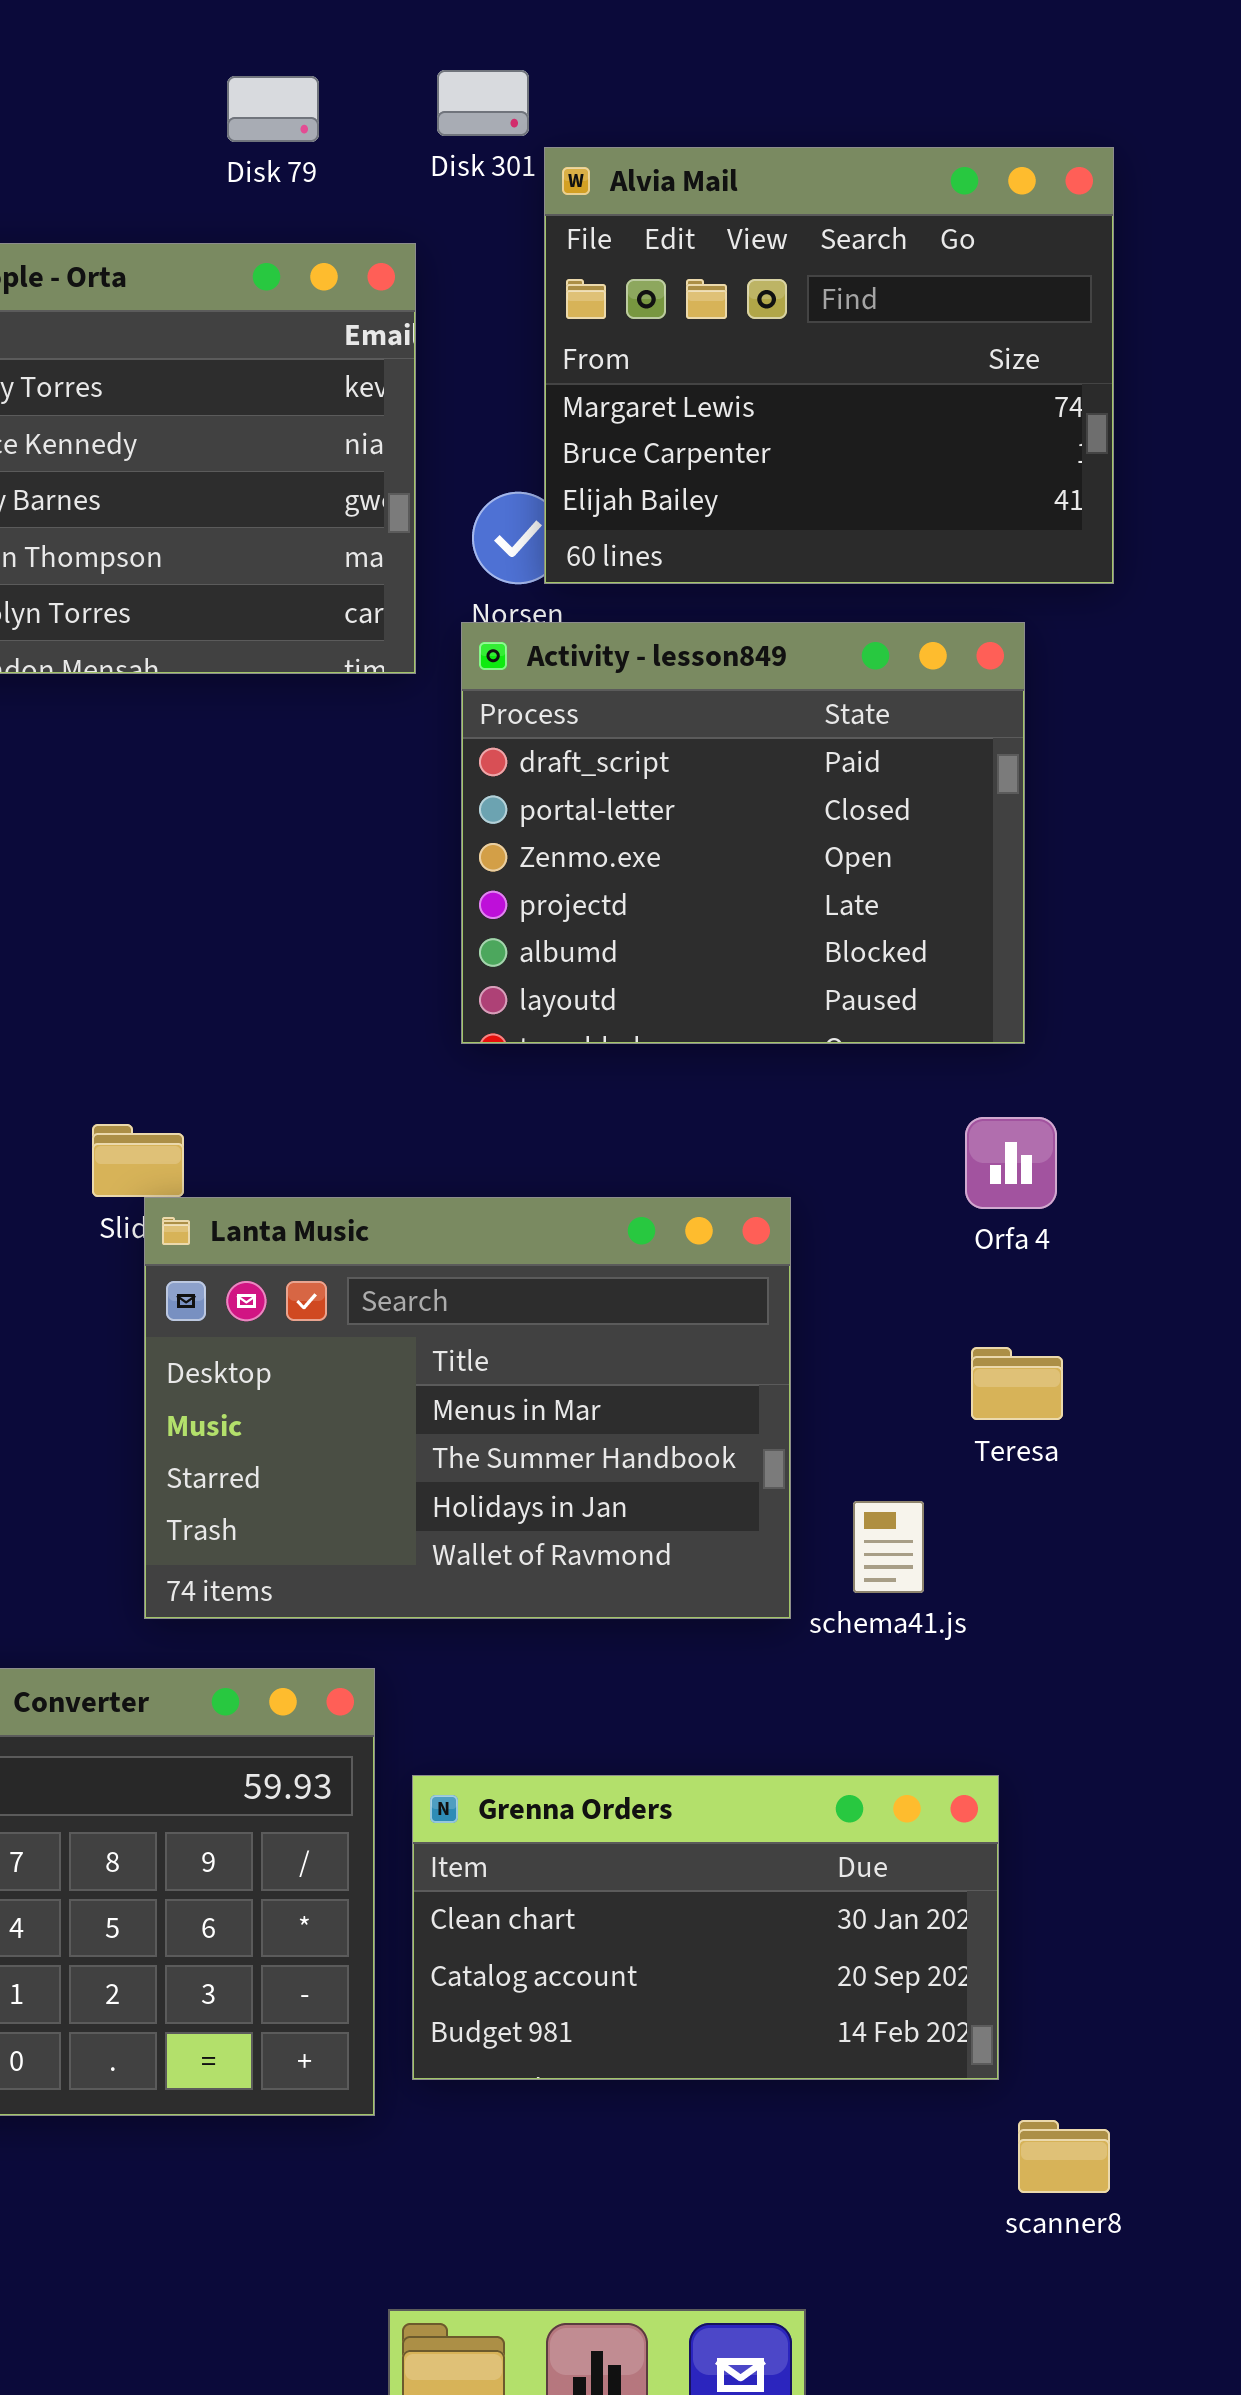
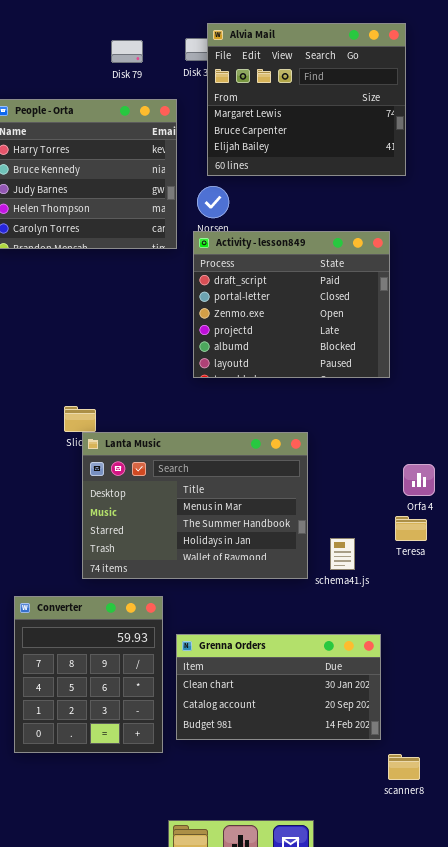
Alvia Mail: [544,147,1114,584] -> [207,23,406,176], moved
Orfa 4: [965,1117,1057,1209] -> [403,464,435,496], moved
Teresa: [971,1347,1063,1420] -> [395,516,427,541], moved

